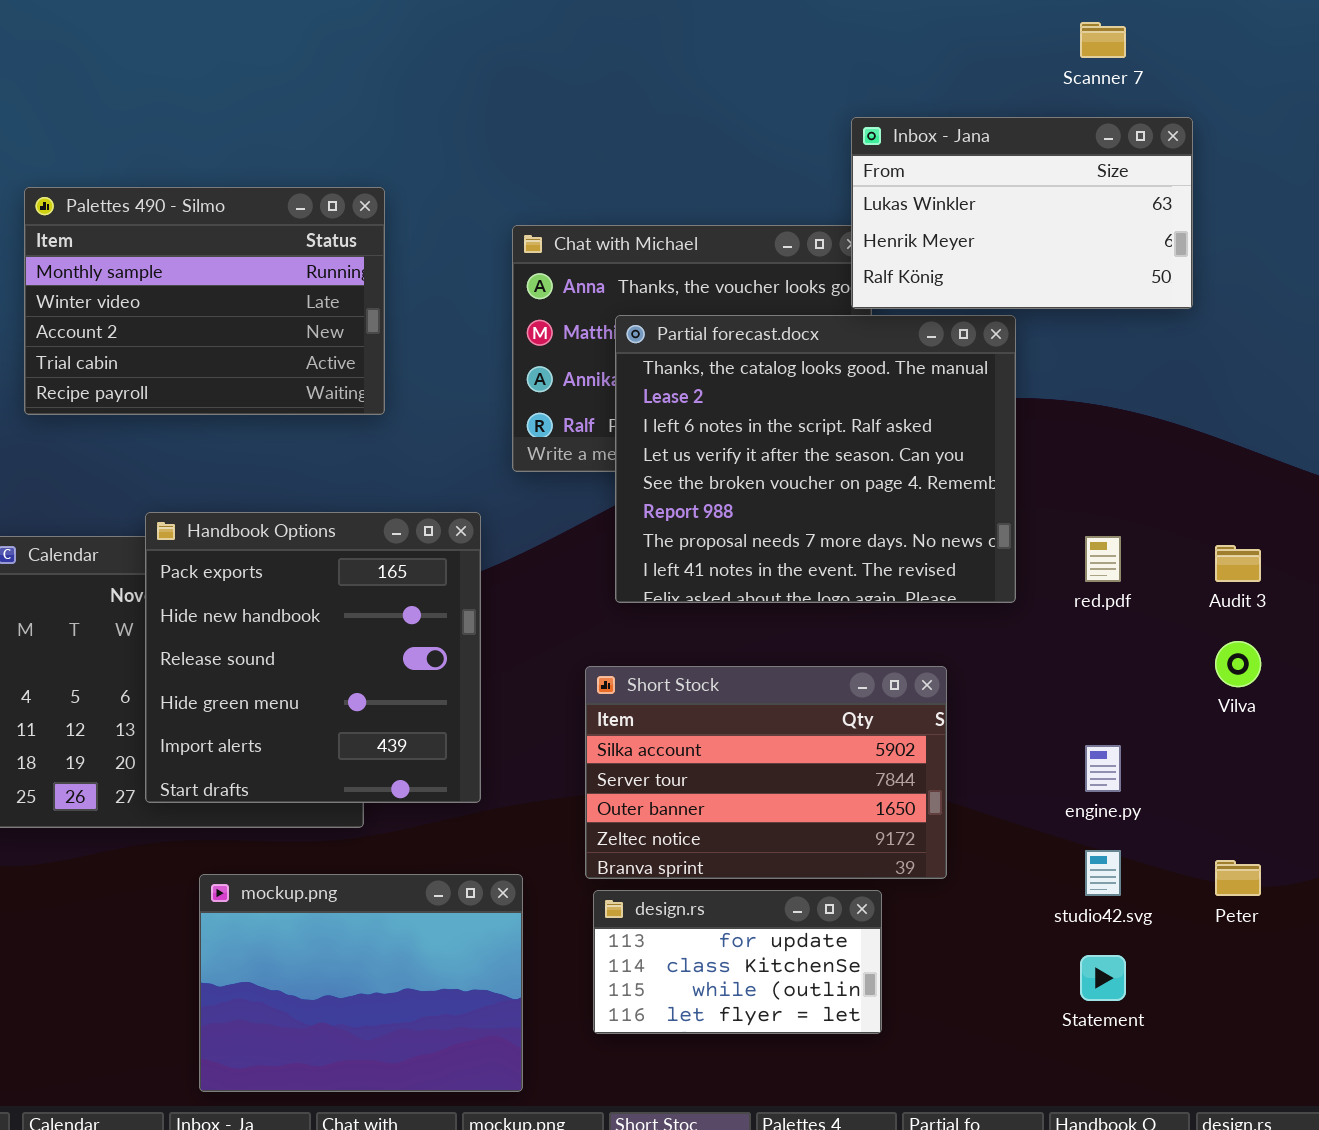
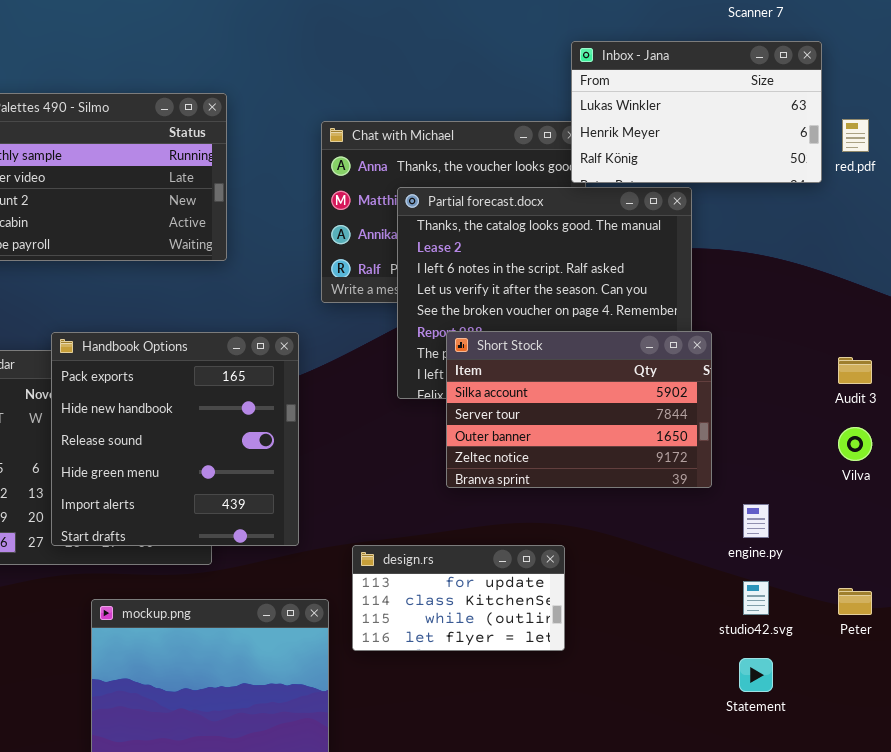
red.pdf: [1085,536,1121,582] -> [842,119,869,152], moved
Short Stock: [585,666,947,879] -> [446,331,712,488], moved
design.rs: [593,890,882,1034] -> [352,545,565,651], moved

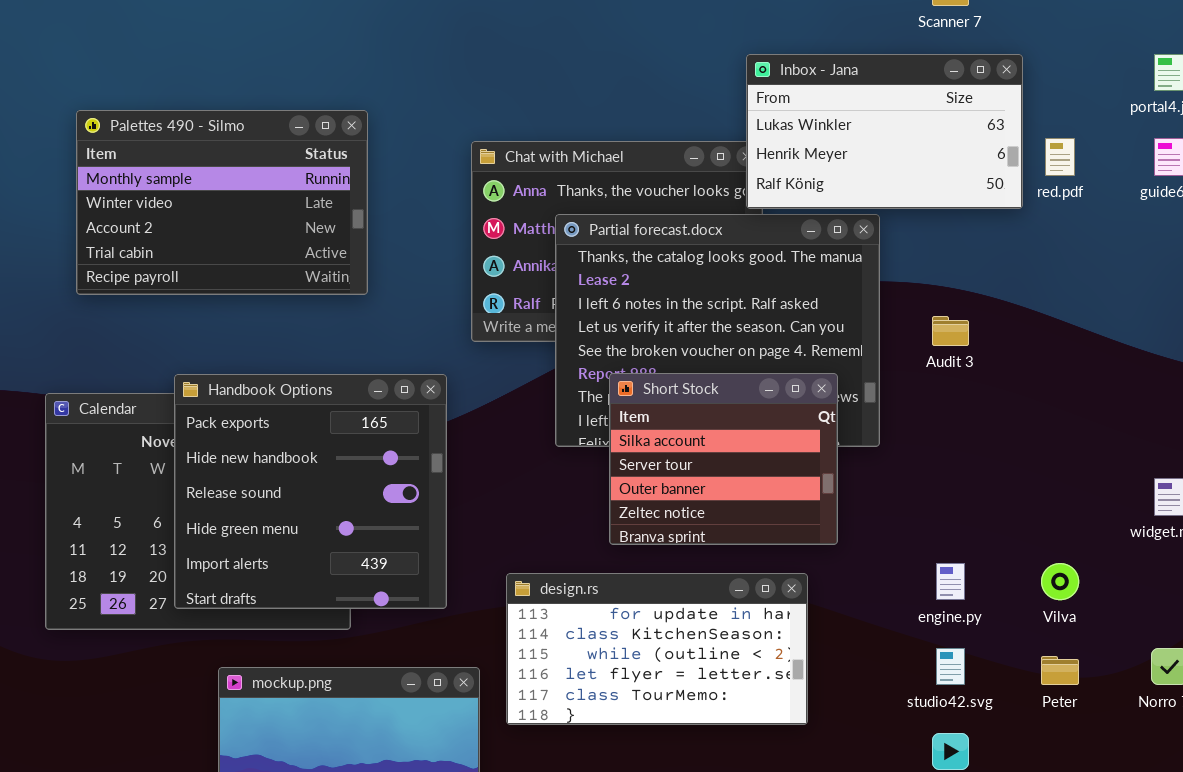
Short Stock: [446,331,712,488] -> [609,373,838,545], resized
Audit 3: [838,357,872,384] -> [932,316,969,346], moved
Vilva: [838,427,872,461] -> [1041,563,1079,600], moved
design.rs: [352,545,565,651] -> [506,573,808,725], resized

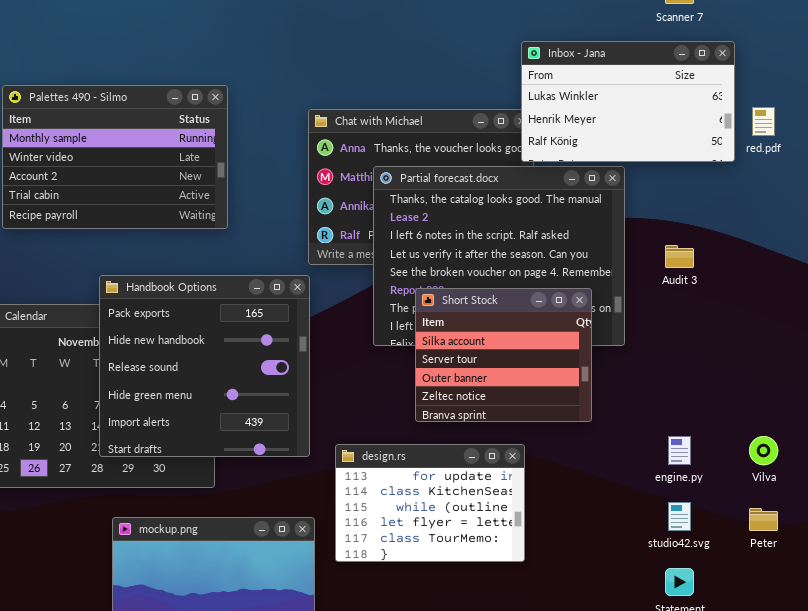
Handbook Options: [174,374,447,609] -> [99,275,310,457], moved
design.rs: [506,573,808,725] -> [335,444,525,562], resized

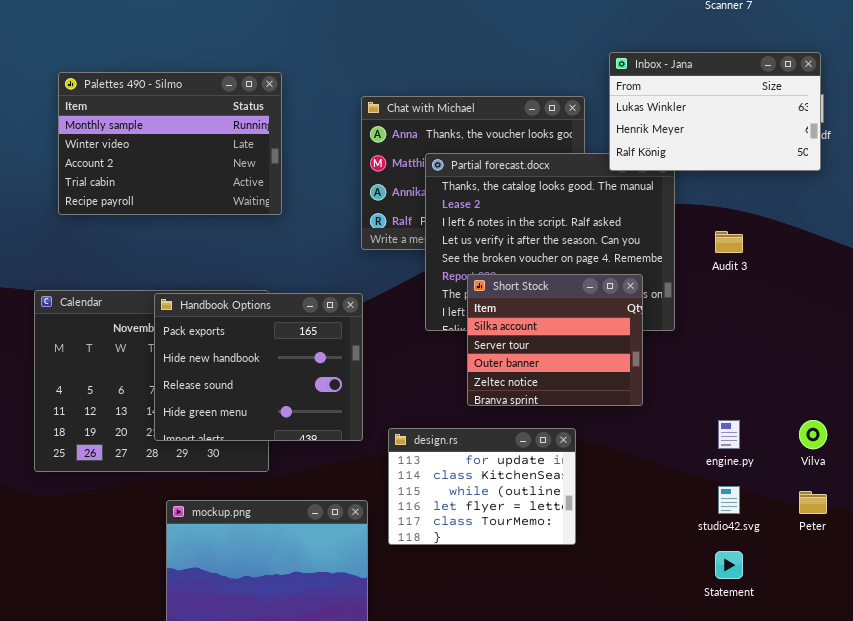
Inbox - Jana: [521,41,735,162] -> [609,52,821,171], moved
Handbook Options: [99,275,310,457] -> [154,293,363,441], resized

